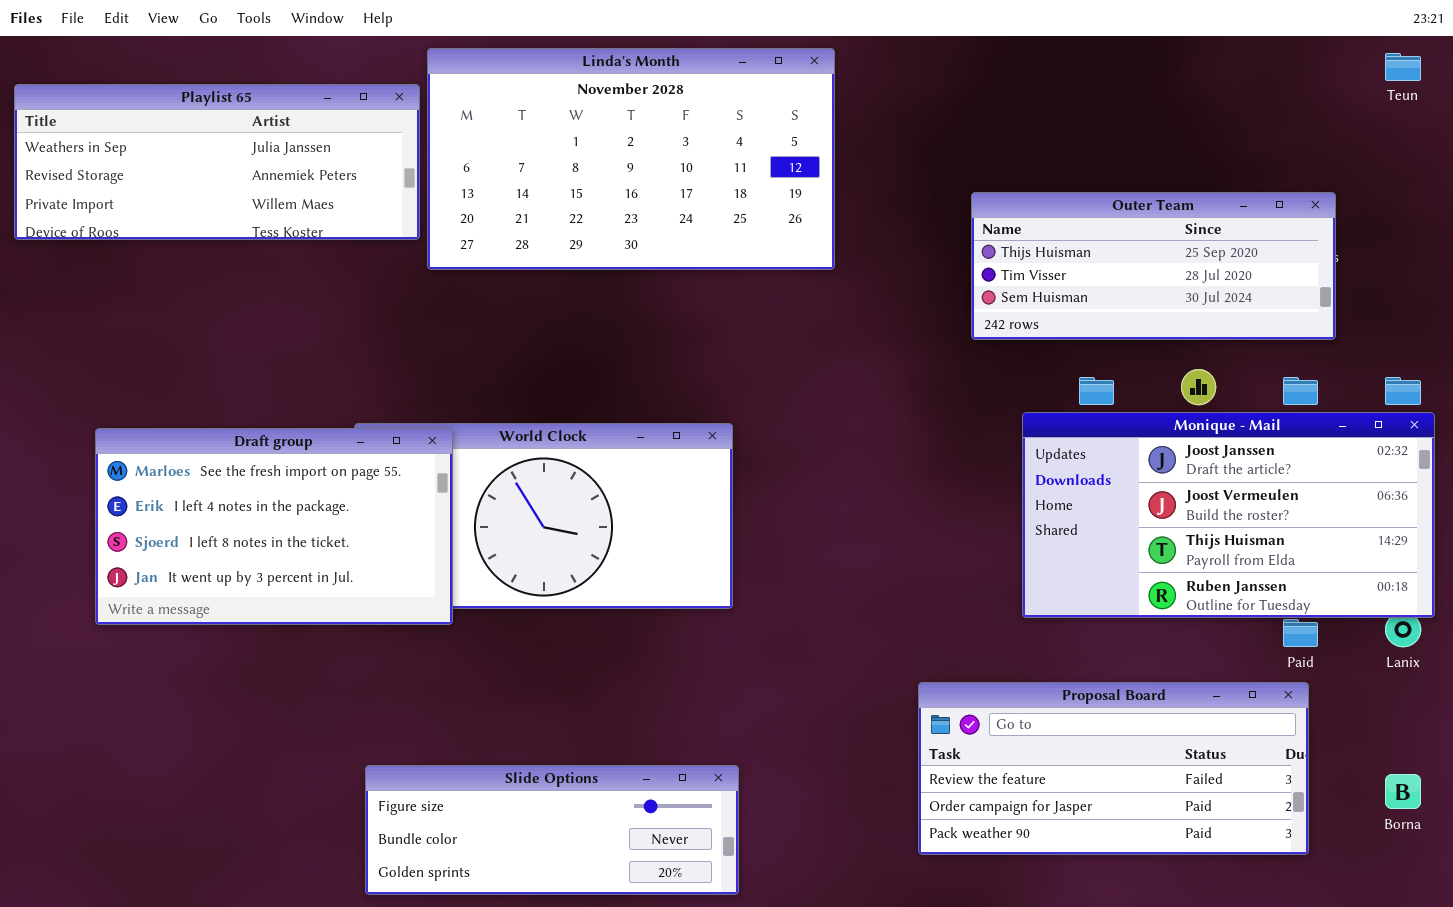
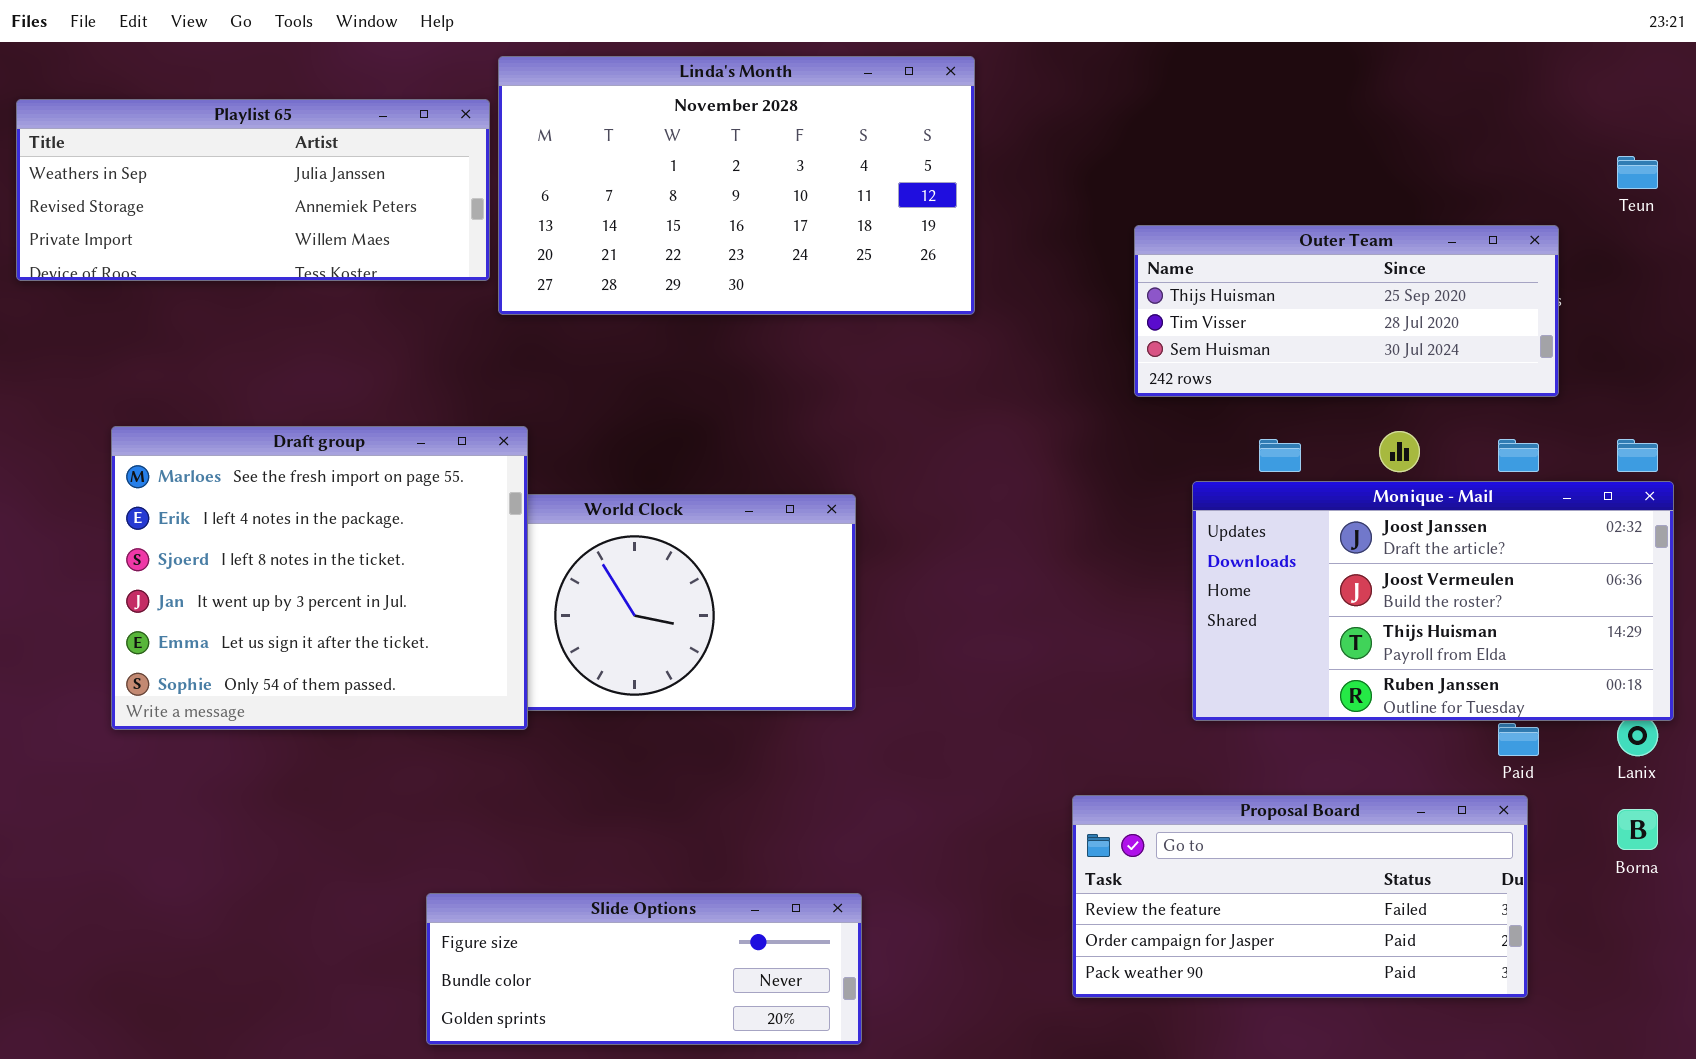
Teun: [1385,53,1421,81] -> [1617,156,1658,189], moved
Draft group: [95,428,453,625] -> [111,426,528,730], resized
Borna: [1385,774,1421,809] -> [1617,809,1658,850], moved

